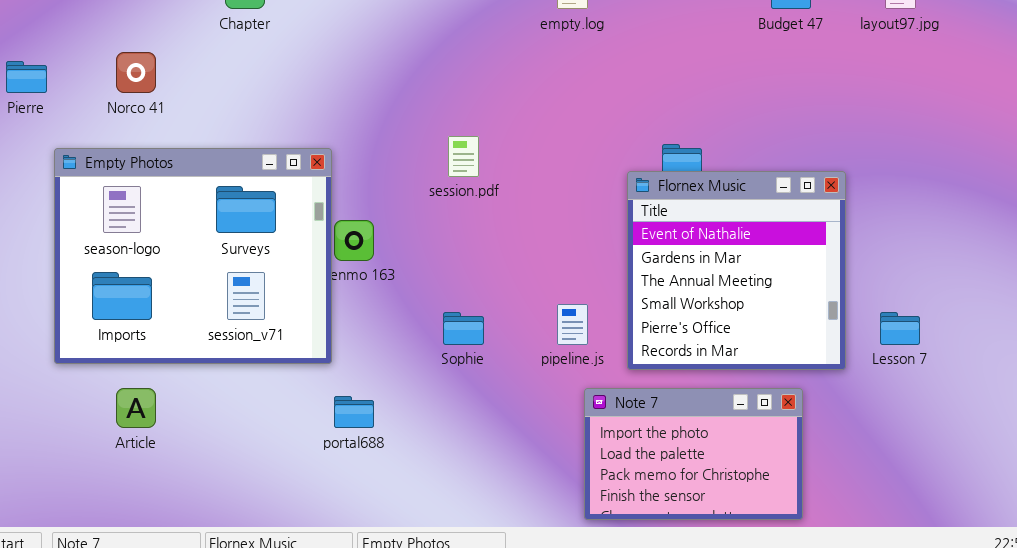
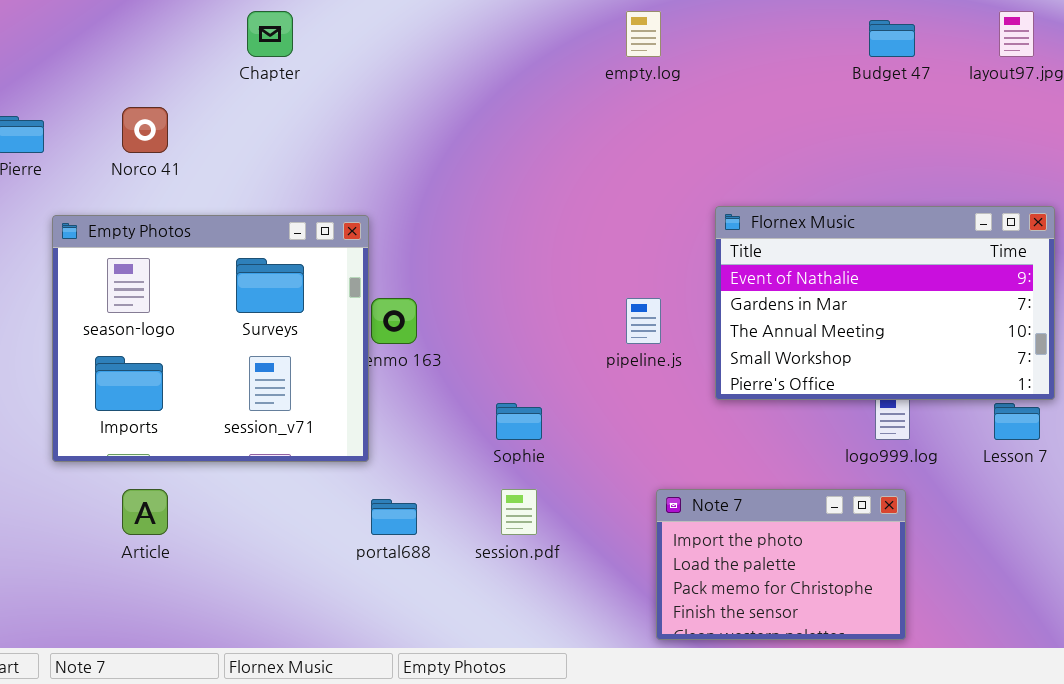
session.pdf: [448,136,479,177] -> [501,489,537,535], moved
Flornex Music: [627,171,846,370] -> [715,206,1055,400], moved, resized
pipeline.js: [557,304,588,345] -> [626,298,661,344], moved

